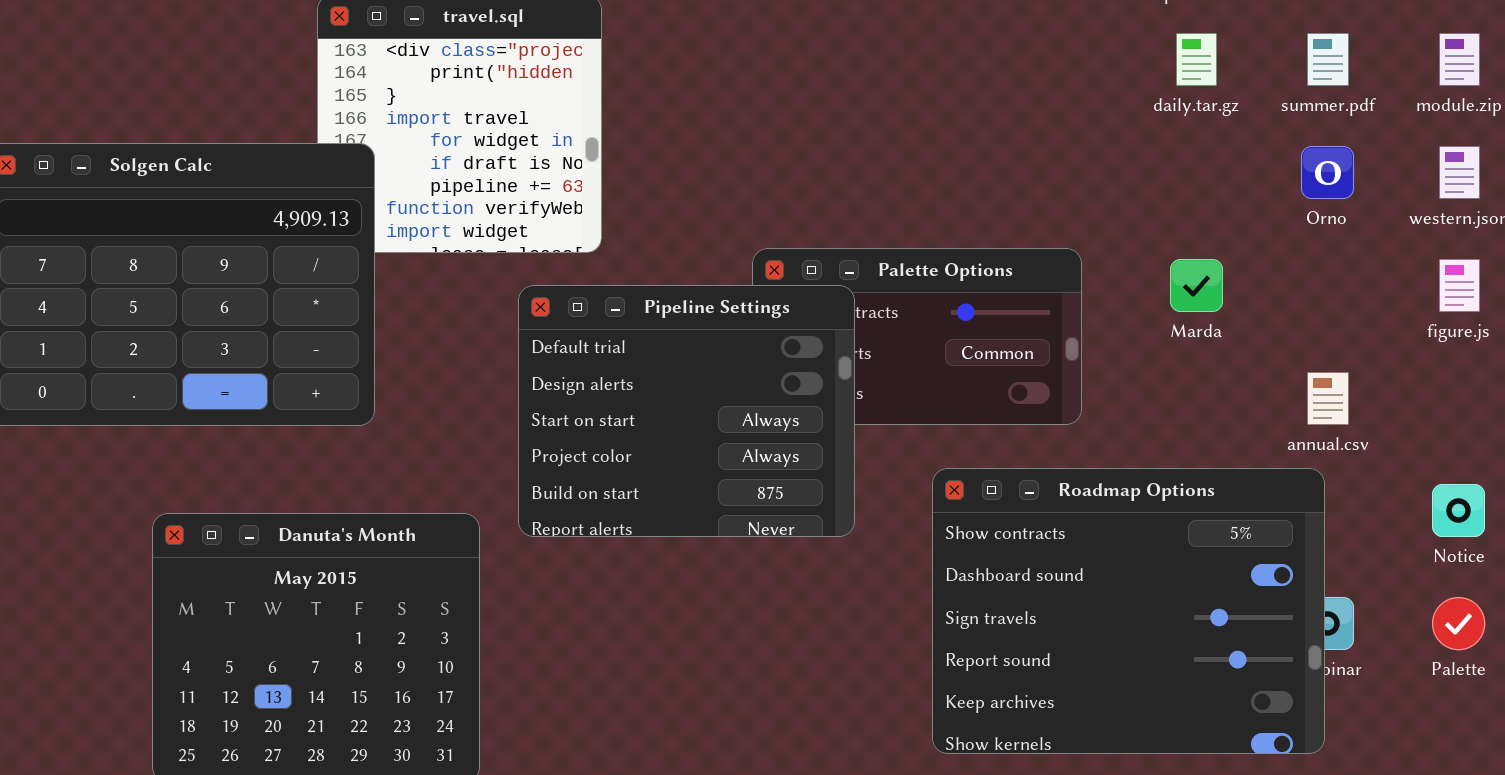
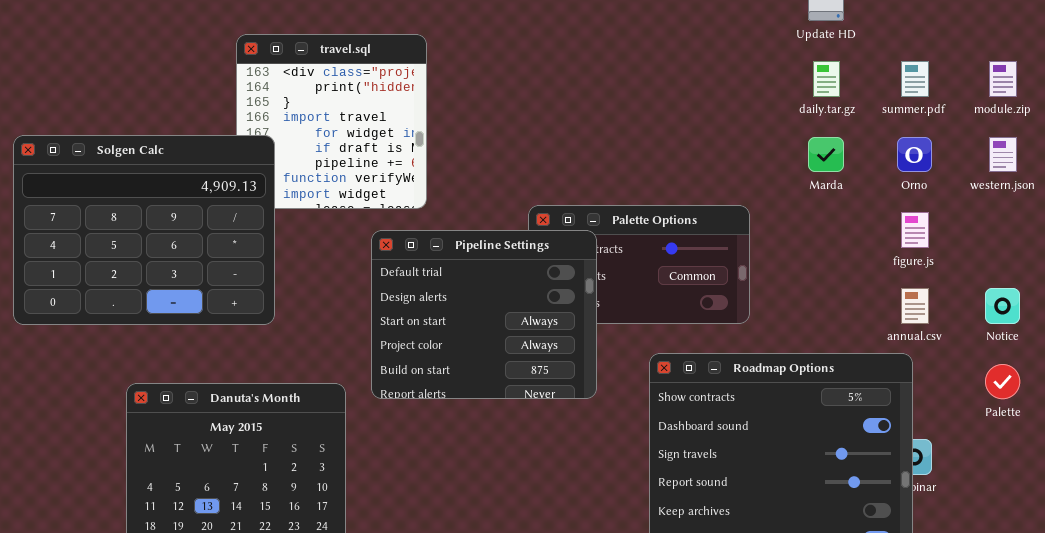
Marda: [1170,259,1223,312] -> [808,137,844,172], moved
figure.js: [1439,259,1480,312] -> [901,212,929,248], moved
Notice: [1432,484,1485,537] -> [985,288,1020,324], moved
Palette: [1432,597,1485,650] -> [985,364,1020,399], moved

